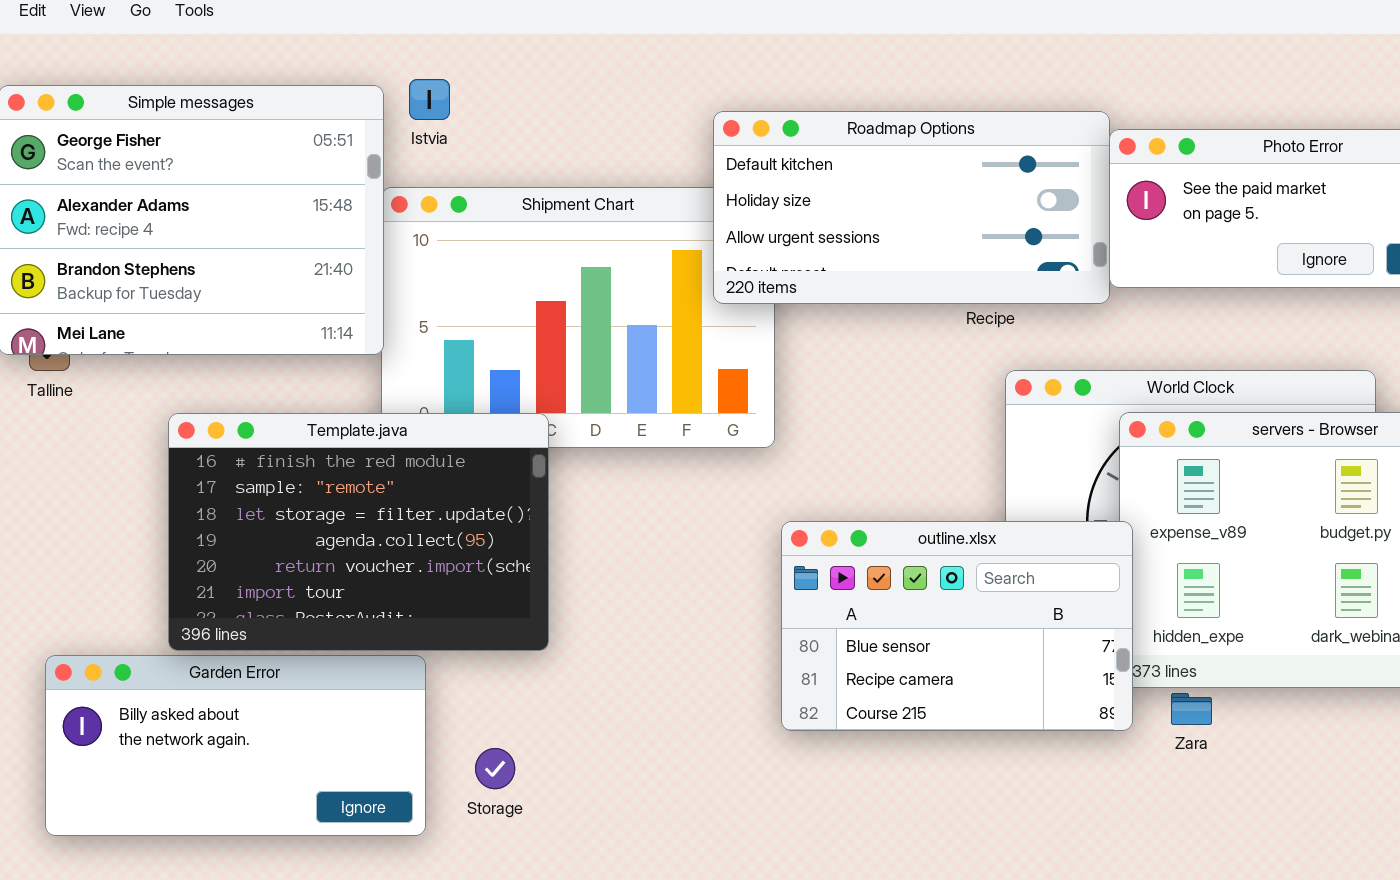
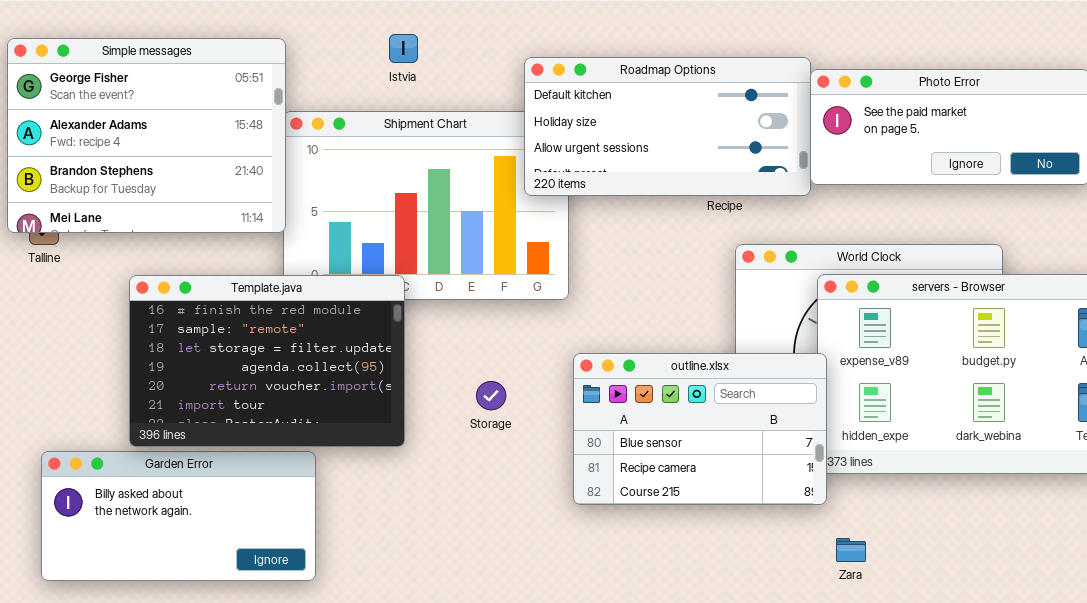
Istvia: [409,79,450,120] -> [389,34,418,63], moved
Zara: [1171,693,1212,725] -> [836,538,866,562], moved
Storage: [475,748,515,789] -> [476,381,506,410], moved

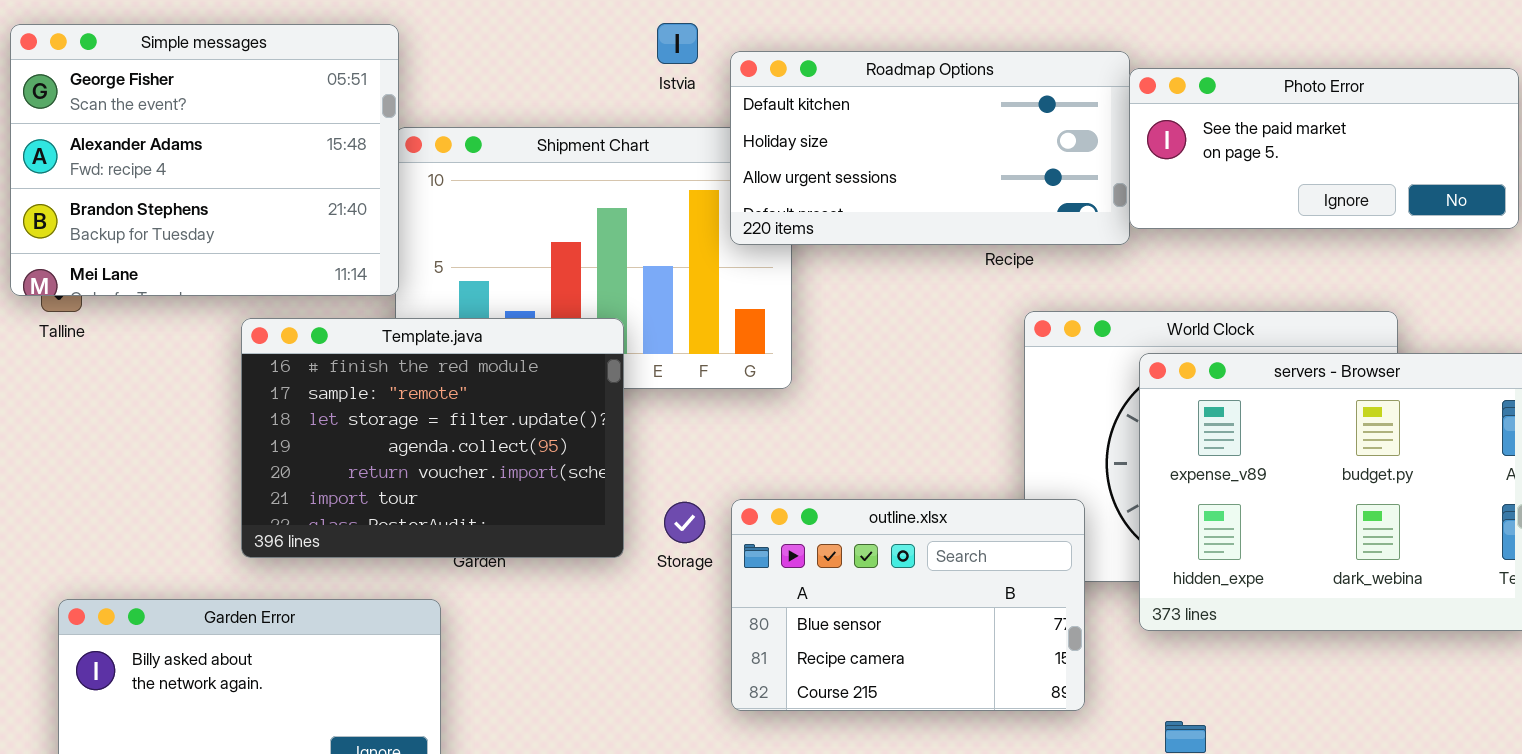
Istvia: [389,34,418,63] -> [657,23,698,64], moved
Template.java: [129,275,405,447] -> [241,318,624,558], moved
outline.xlsx: [573,353,827,505] -> [731,499,1085,711], moved

